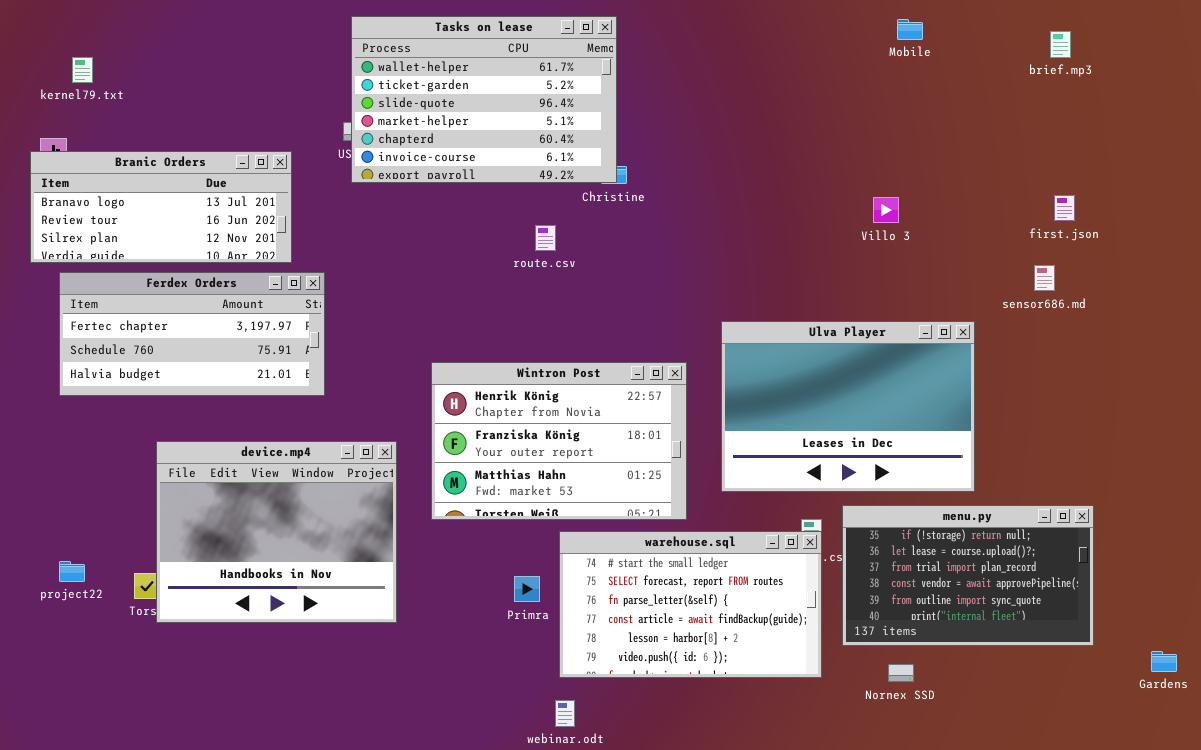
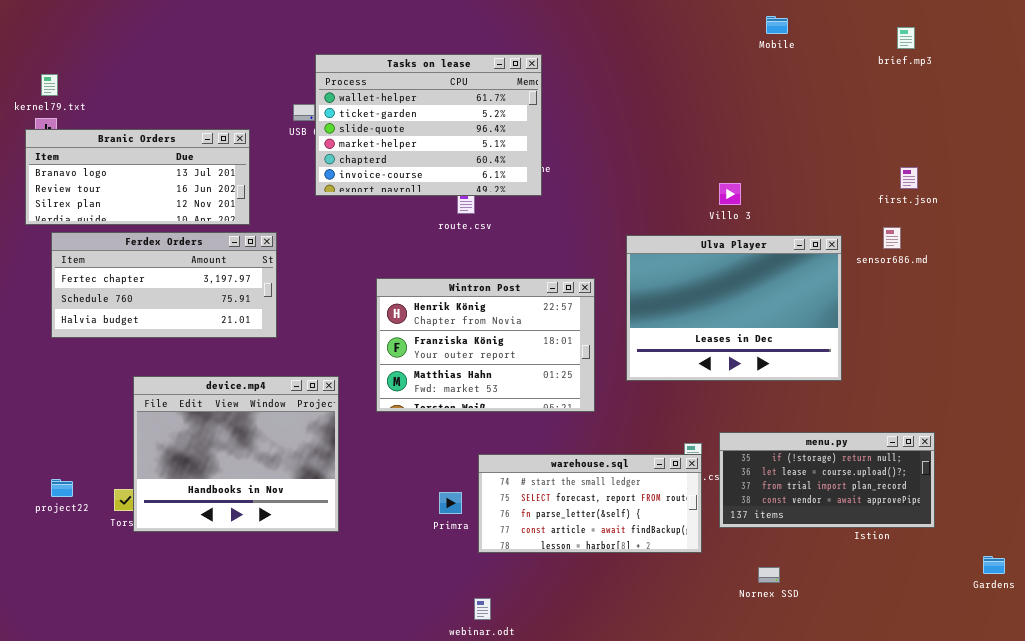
Tasks on lease: [351,16,617,183] -> [315,54,542,196], moved
kernel79.txt: [72,57,93,83] -> [41,74,58,96], moved
Villo 3: [873,197,899,223] -> [719,183,741,205], moved
Ulva Player: [721,321,975,492] -> [626,235,842,381], moved
Wintron Post: [431,362,687,520] -> [376,278,595,412], moved
menu.py: [842,505,1094,646] -> [719,432,935,528], resized
warehouse.sql: [559,531,822,678] -> [478,454,702,553], resized

